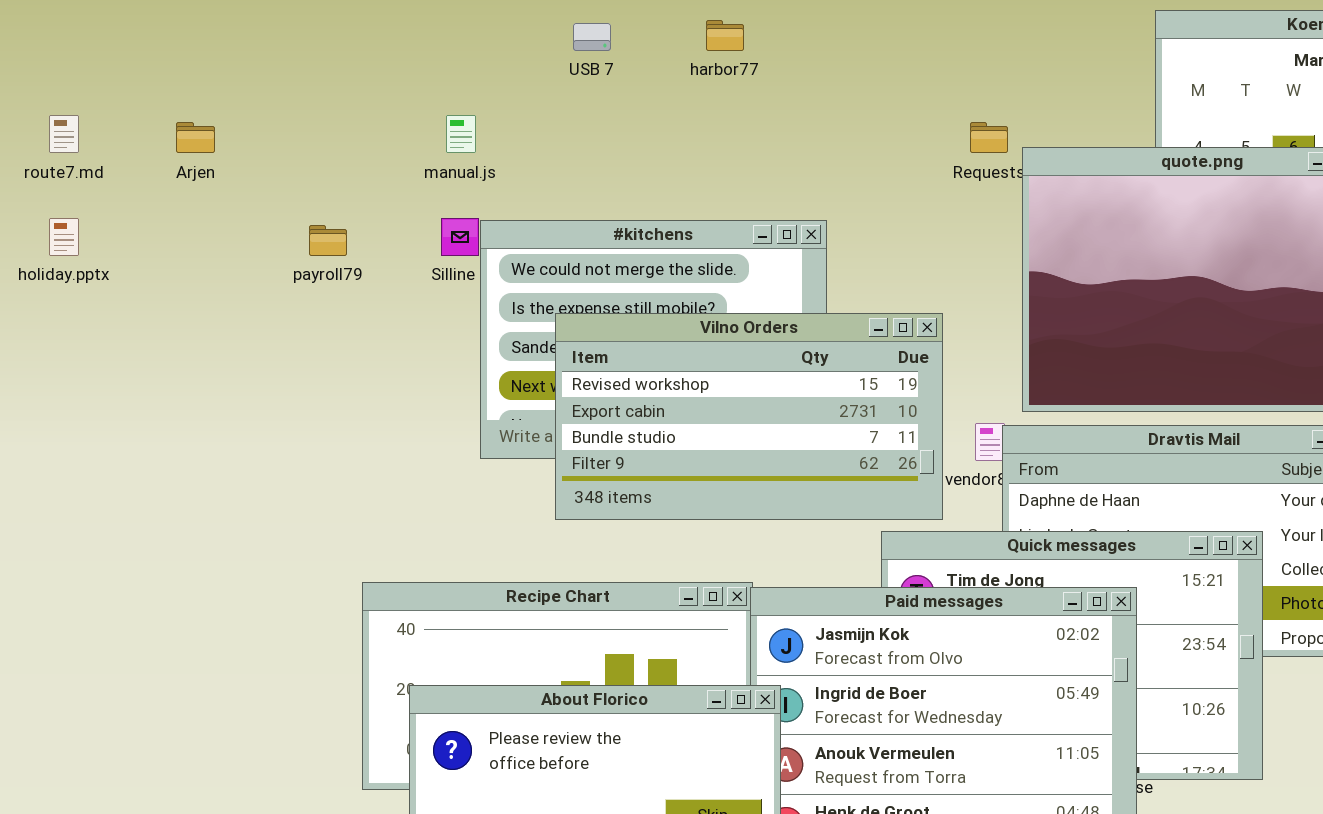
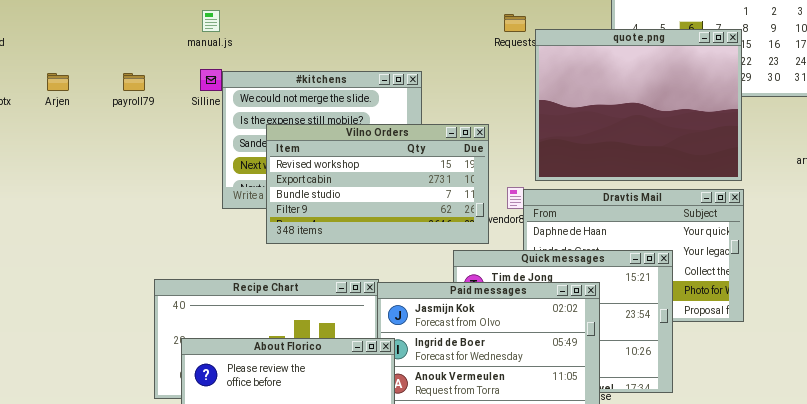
Arjen: [176,122,215,153] -> [47,73,69,91], moved

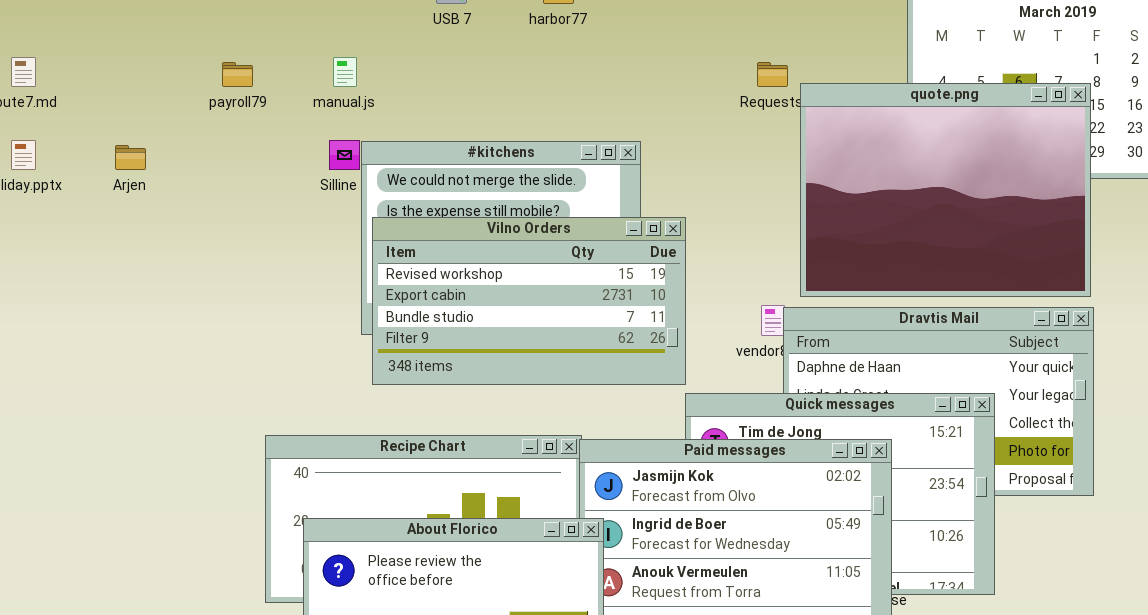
payroll79: [123,73,145,91] -> [222,62,253,87], moved
Vilno Orders: [266,124,489,244] -> [372,217,686,385], moved

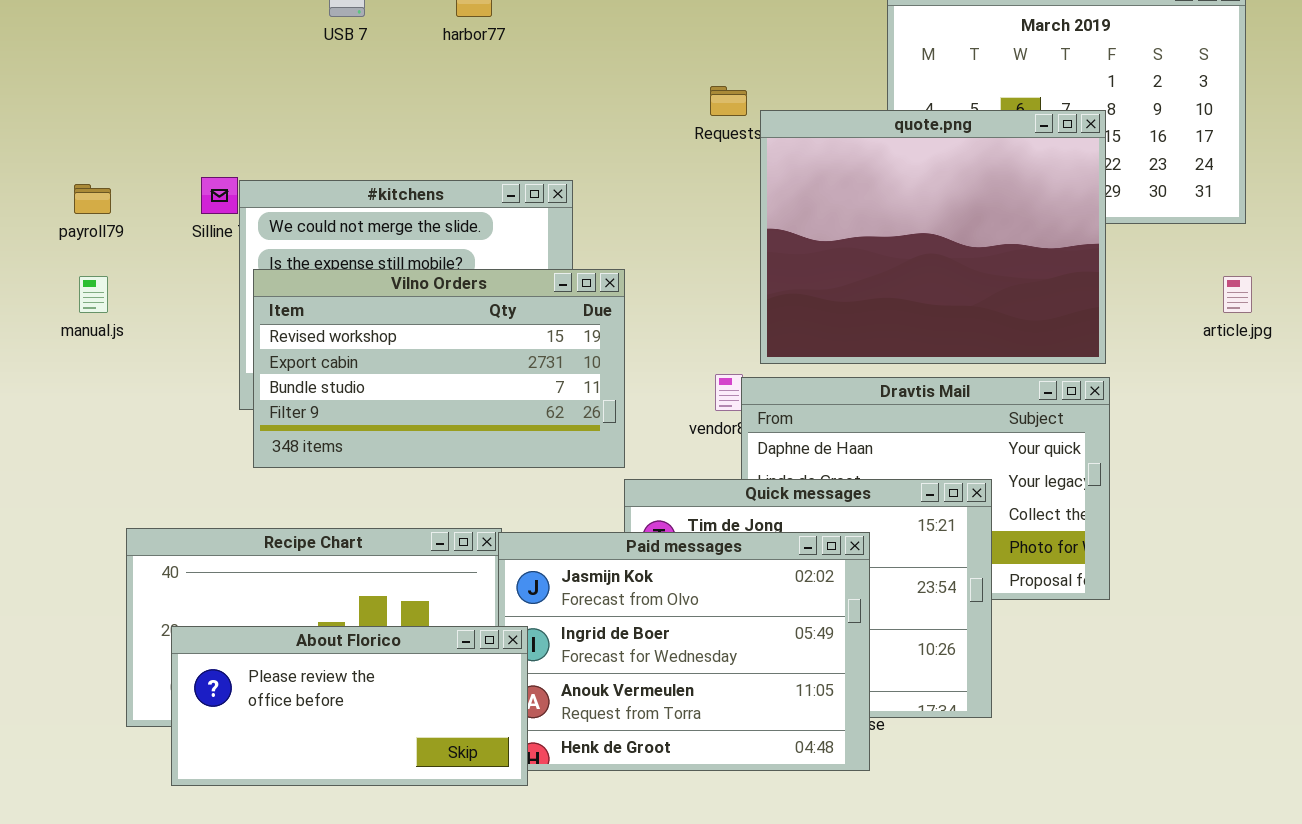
manual.js: [333,57,357,87] -> [79,276,108,313], moved
payroll79: [222,62,253,87] -> [74,184,111,214], moved

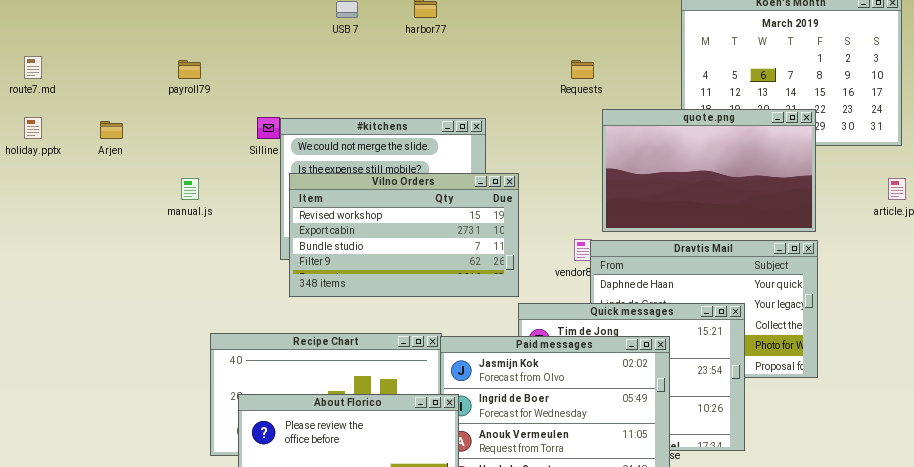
quote.png: [760,110,1106,364] -> [602,109,816,232], resized
payroll79: [74,184,111,214] -> [178,60,201,79], moved

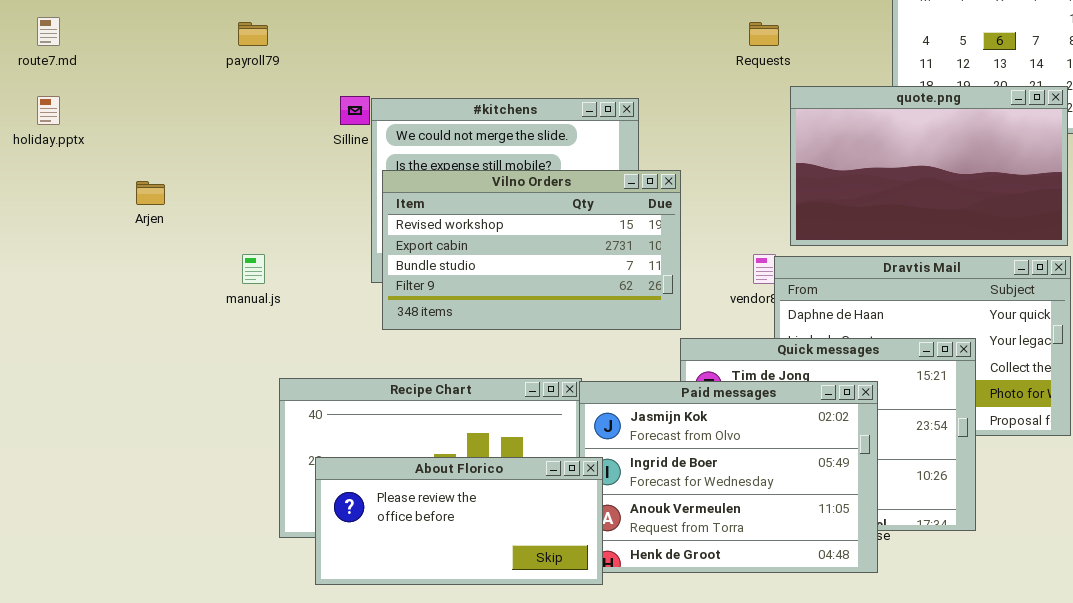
Arjen: [100,121,123,139] -> [136,181,165,205], moved
manual.js: [181,178,199,200] -> [242,254,265,284], moved

